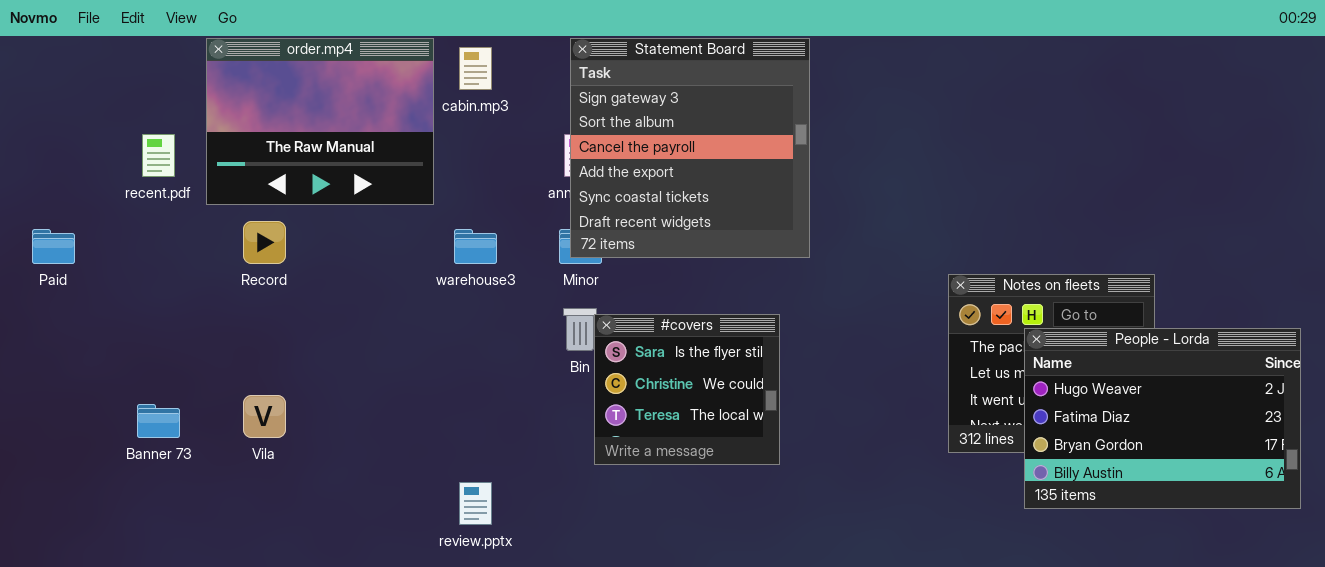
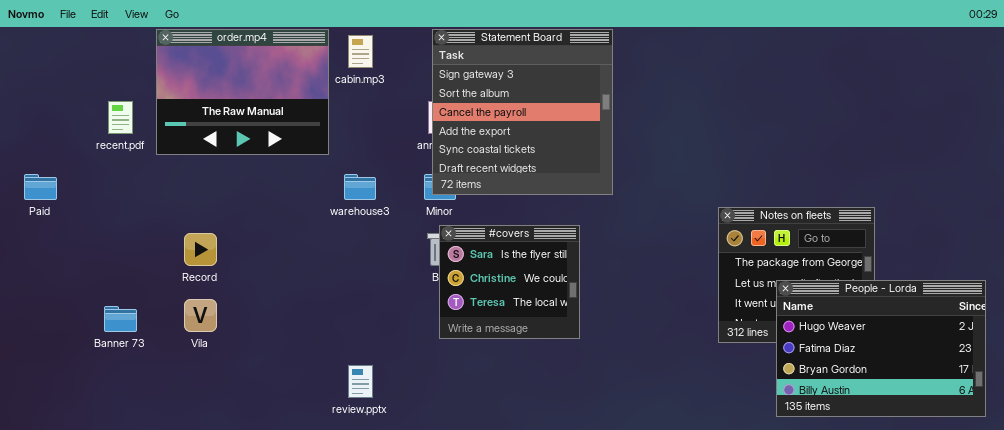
Record: [243,221,286,264] -> [184,233,217,266], moved
#covers: [594,314,780,465] -> [439,225,580,339], moved
People - Lorda: [1024,328,1301,509] -> [776,280,986,417], moved

